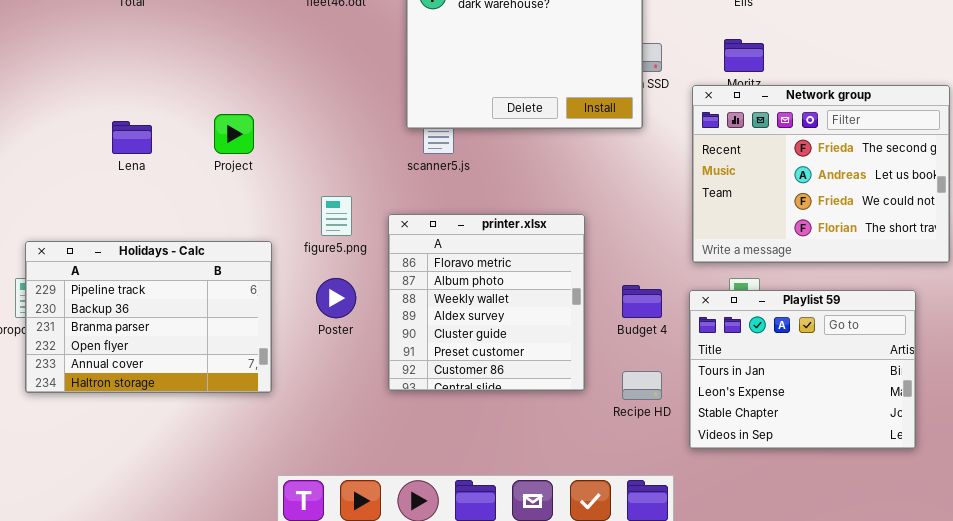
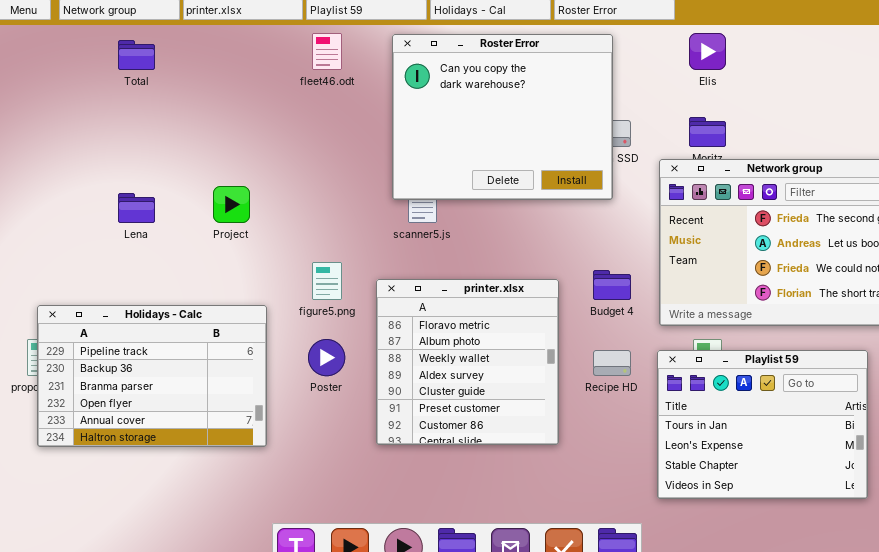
Budget 4: [622,285,662,318] -> [593,270,631,300], moved
Recipe HD: [622,371,662,400] -> [593,350,631,376], moved

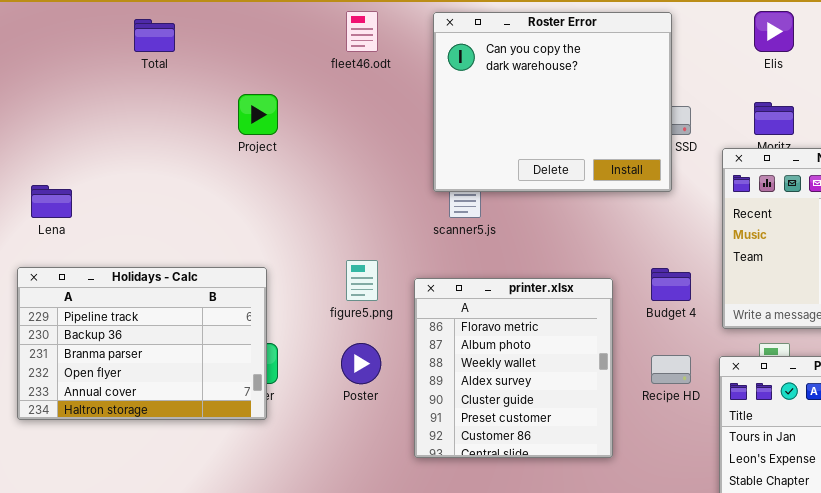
Project: [213,186,250,223] -> [238,94,278,135], moved
Lena: [118,193,155,223] -> [31,185,72,218], moved
Holidays - Calc: [37,305,267,447] -> [17,267,267,420], moved

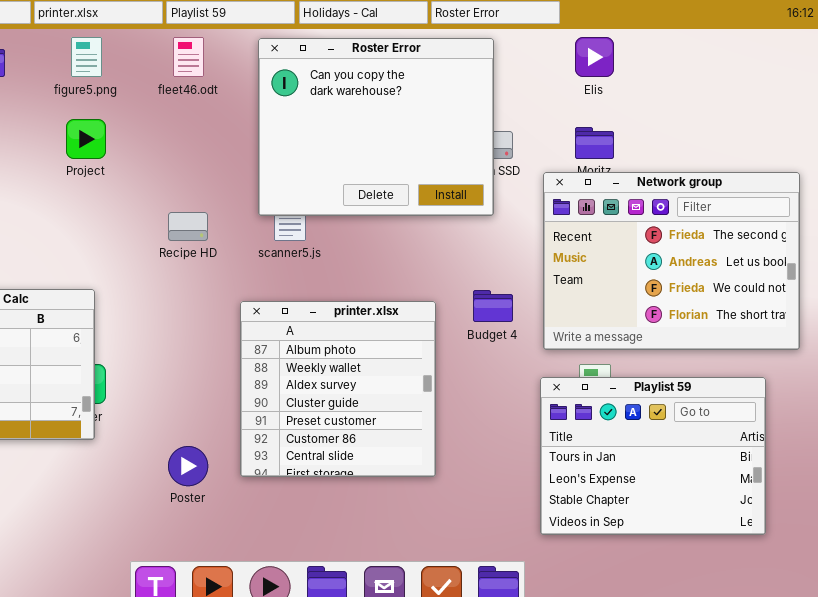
figure5.png: [346,260,378,301] -> [71,37,102,77], moved
printer.xlsx: [414,278,613,458] -> [240,301,436,477], scrolled down 1 row
Poster: [341,343,381,384] -> [168,446,208,486], moved
Recipe HD: [651,355,691,384] -> [168,212,208,241], moved

